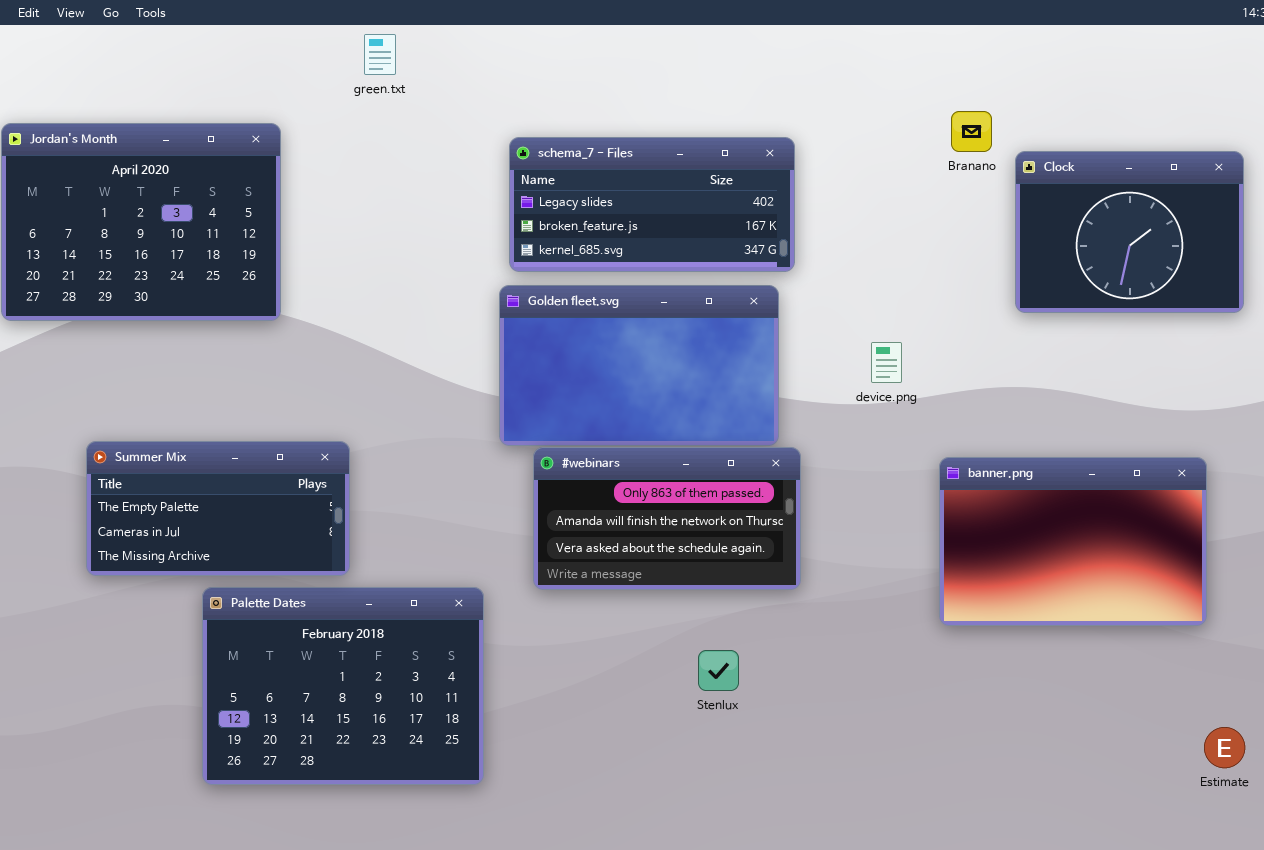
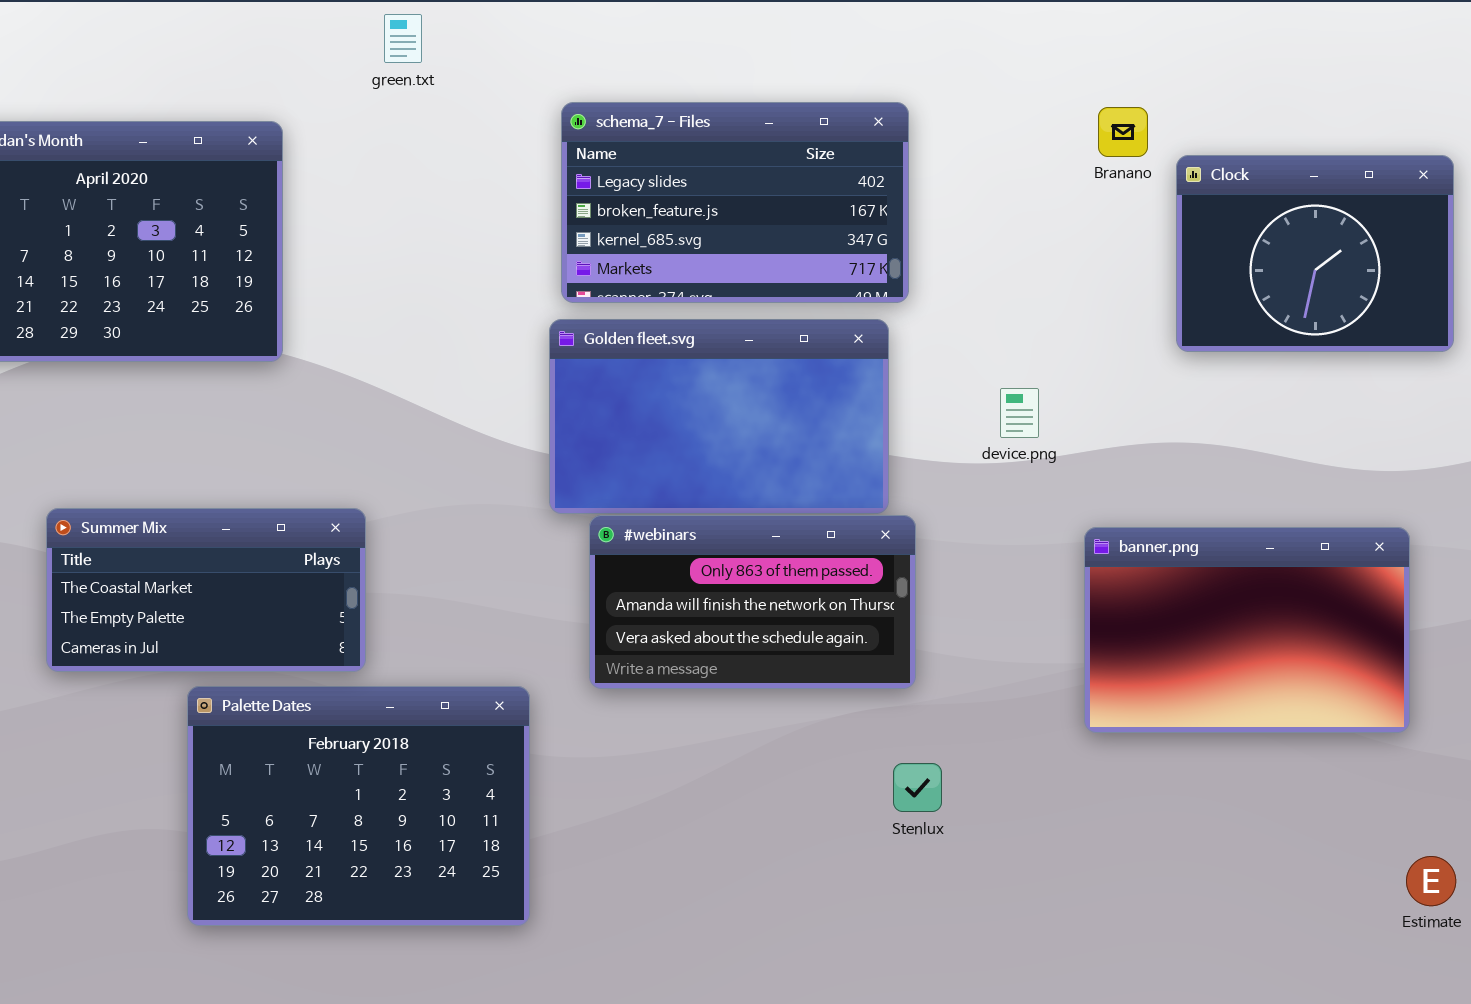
schema_7 - Files: [509,137,795,272] -> [561,102,909,303], resized
Summer Mix: [86,441,350,576] -> [46,508,366,672], scrolled up 1 row
Stenlux: [698,650,739,691] -> [893,763,942,812], moved

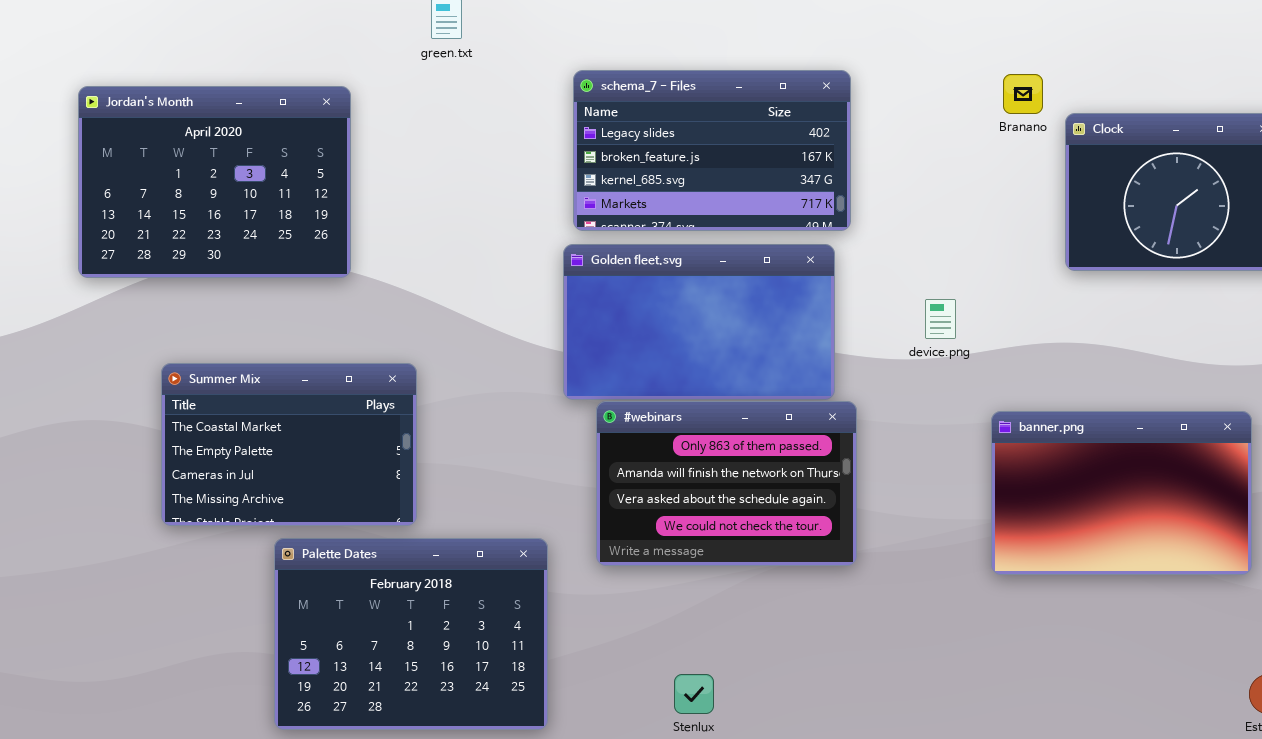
Summer Mix: [46,508,366,672] -> [161,363,417,526], resized
#webinars: [589,515,916,689] -> [596,401,857,566], resized
Stenlux: [893,763,942,812] -> [674,674,714,714], moved

